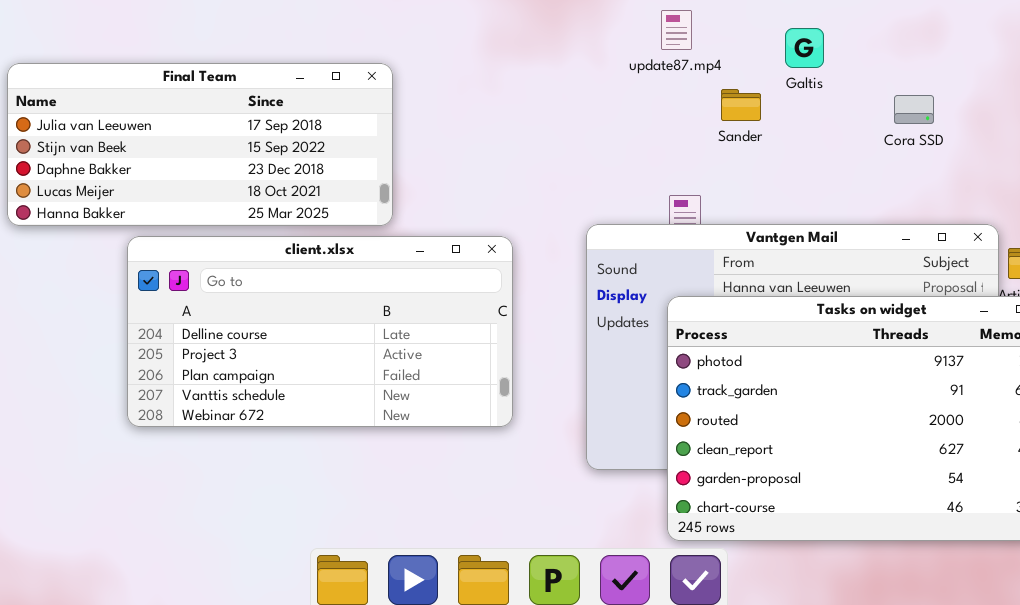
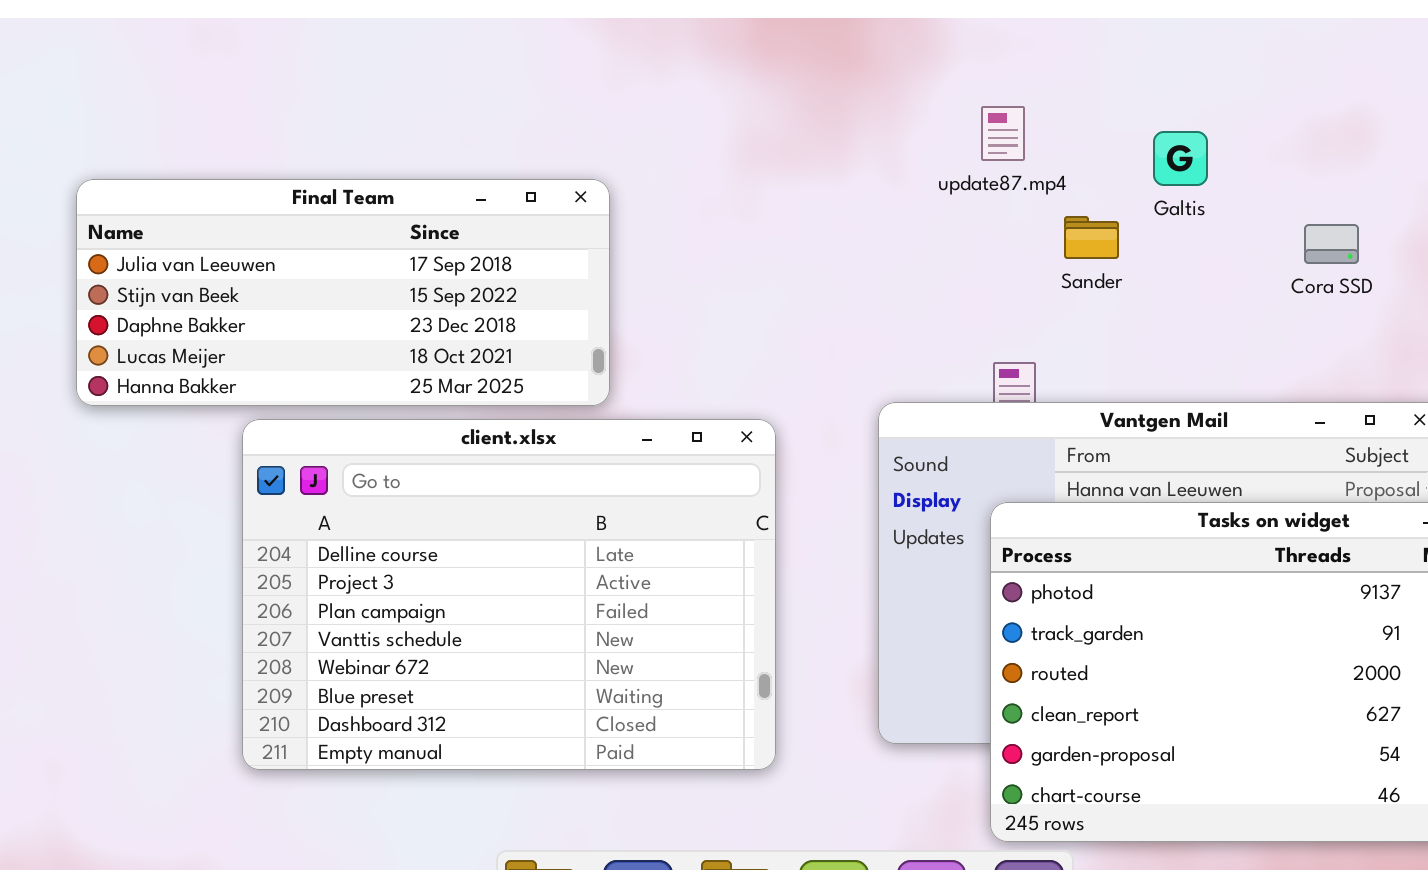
client.xlsx: [127,236,513,427] -> [242,419,776,770], resized

